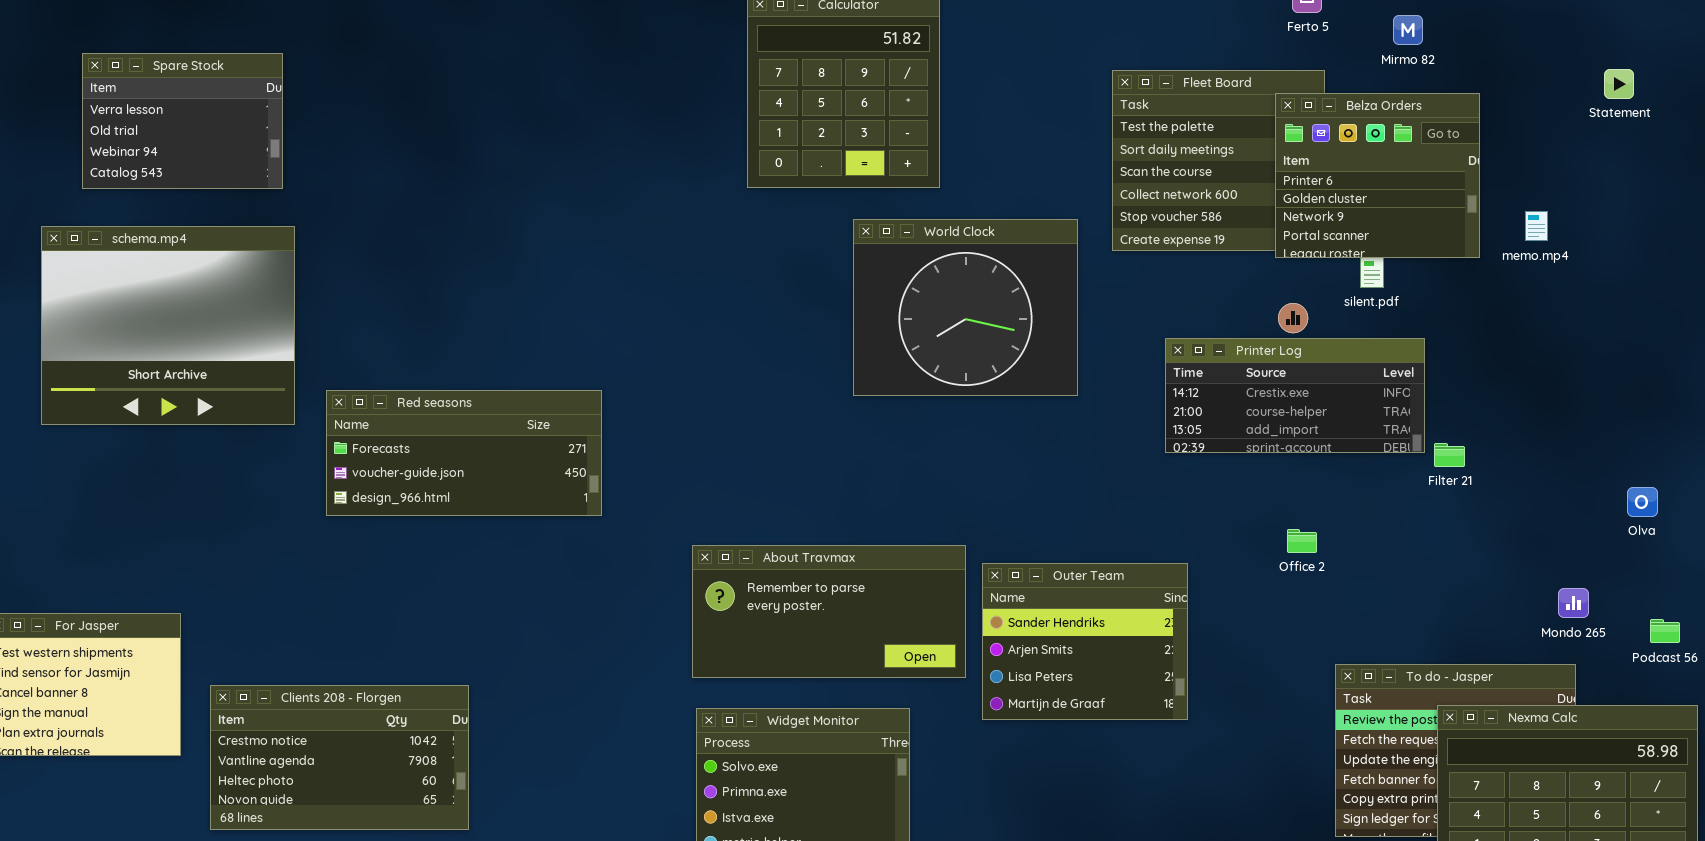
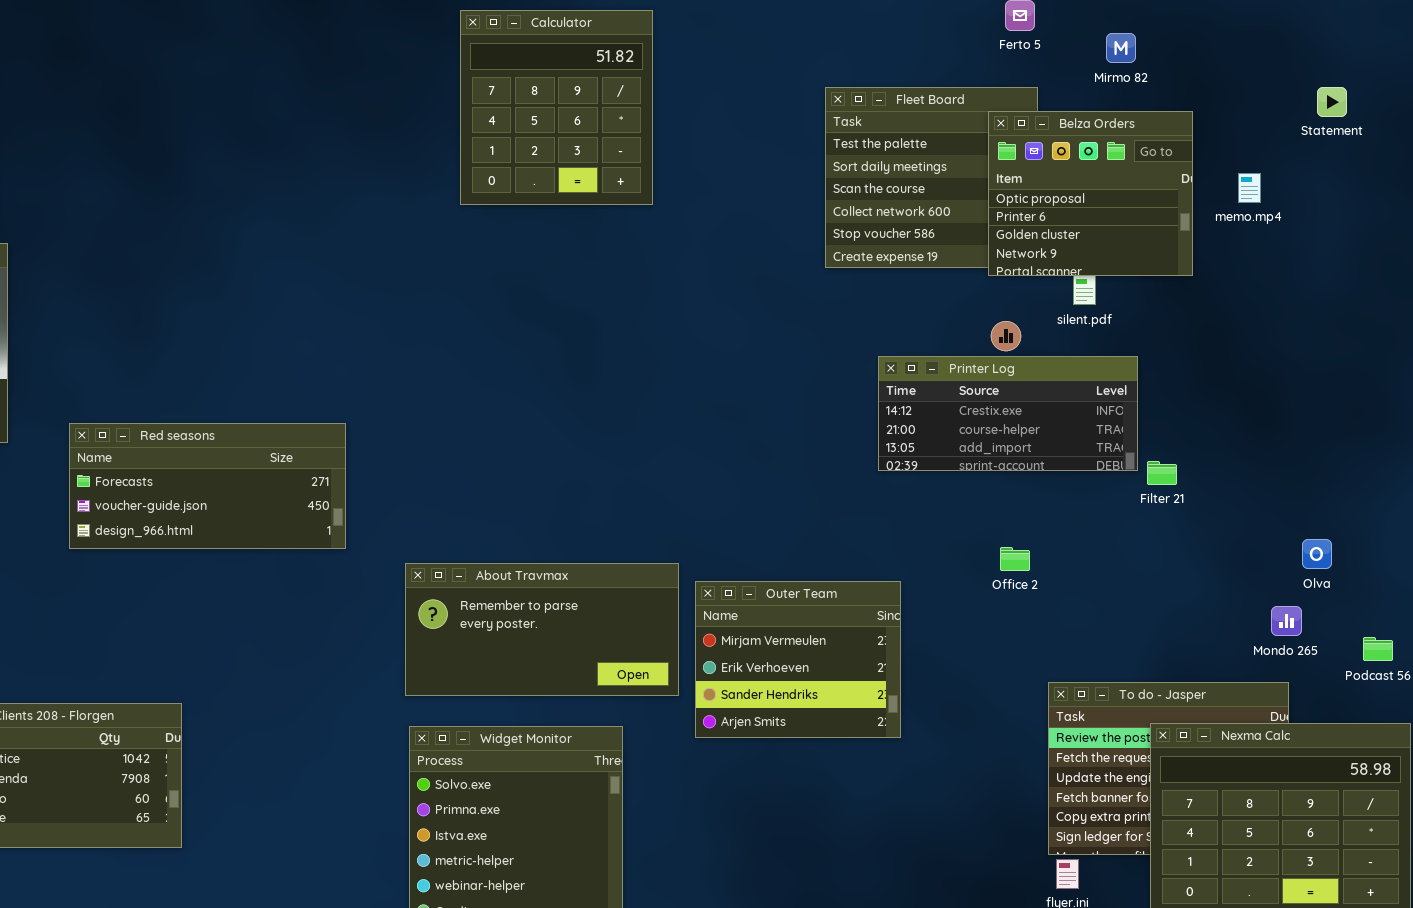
Belza Orders: [1275,93,1480,258] -> [988,111,1193,276], scrolled up 1 row
memo.mp4: [1525,211,1548,241] -> [1238,173,1261,203], moved
World Clock: [853,219,1078,396] -> none, closed
Red seasons: [326,390,602,516] -> [69,423,346,549], moved
Olva: [1627,487,1658,517] -> [1302,539,1332,569], moved
Outer Team: [982,563,1188,720] -> [695,581,901,738], scrolled up 2 rows

